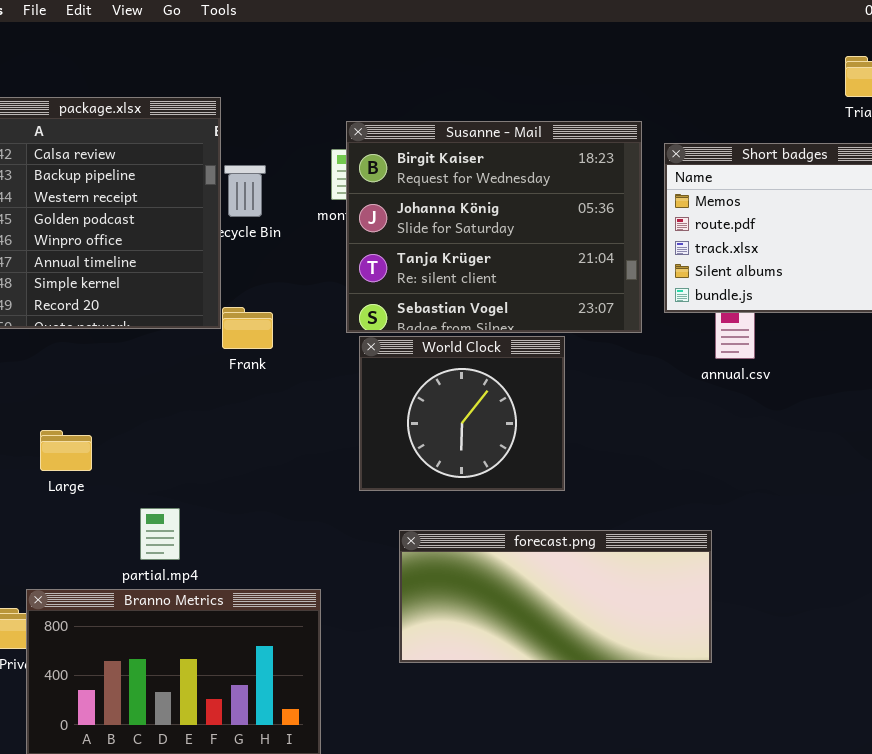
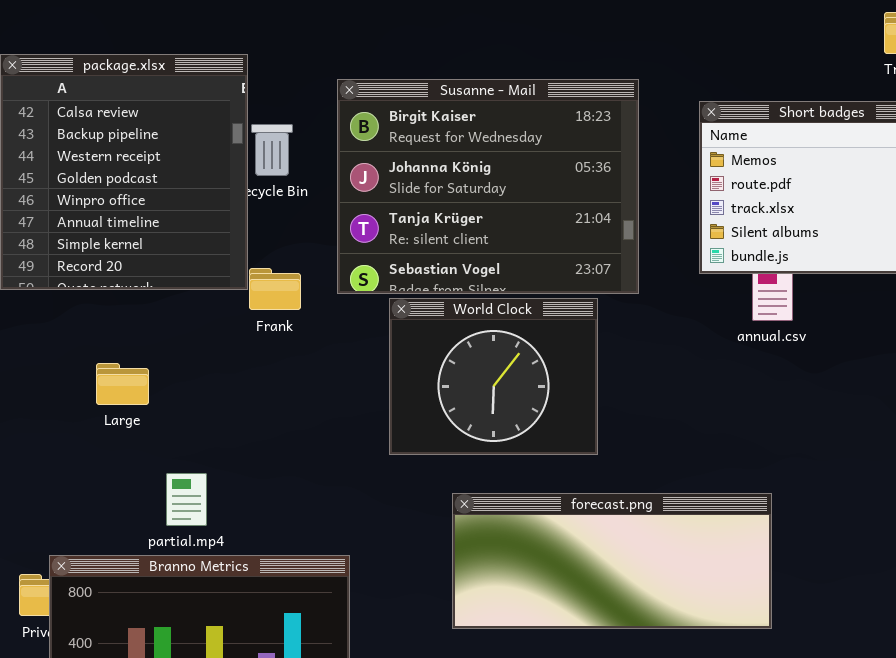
Susanne - Mail: [346,121,642,333] -> [337,79,639,294], moved
Large: [40,430,92,471] -> [96,363,149,405], moved
forecast.png: [399,530,712,663] -> [452,493,772,629], moved

